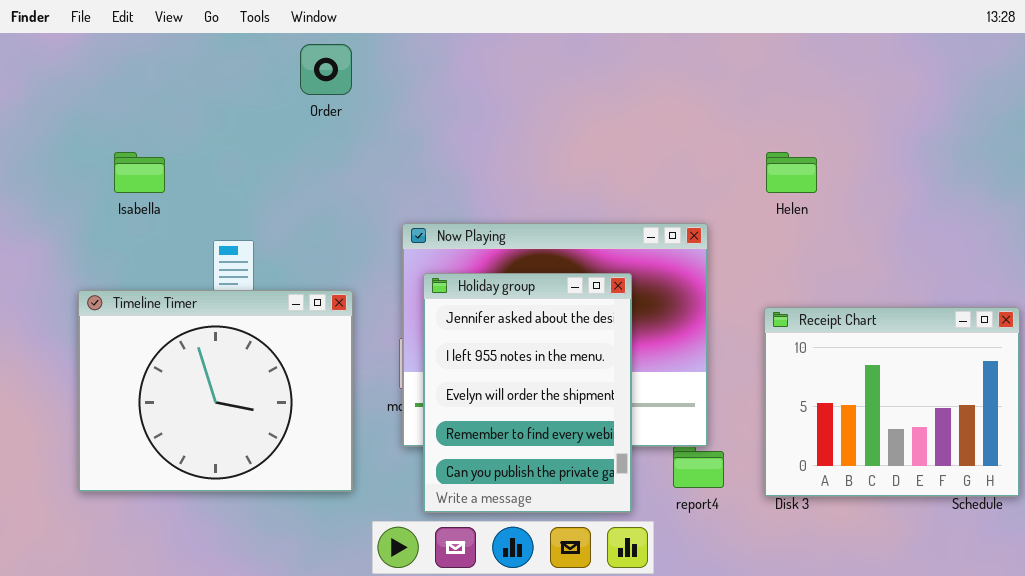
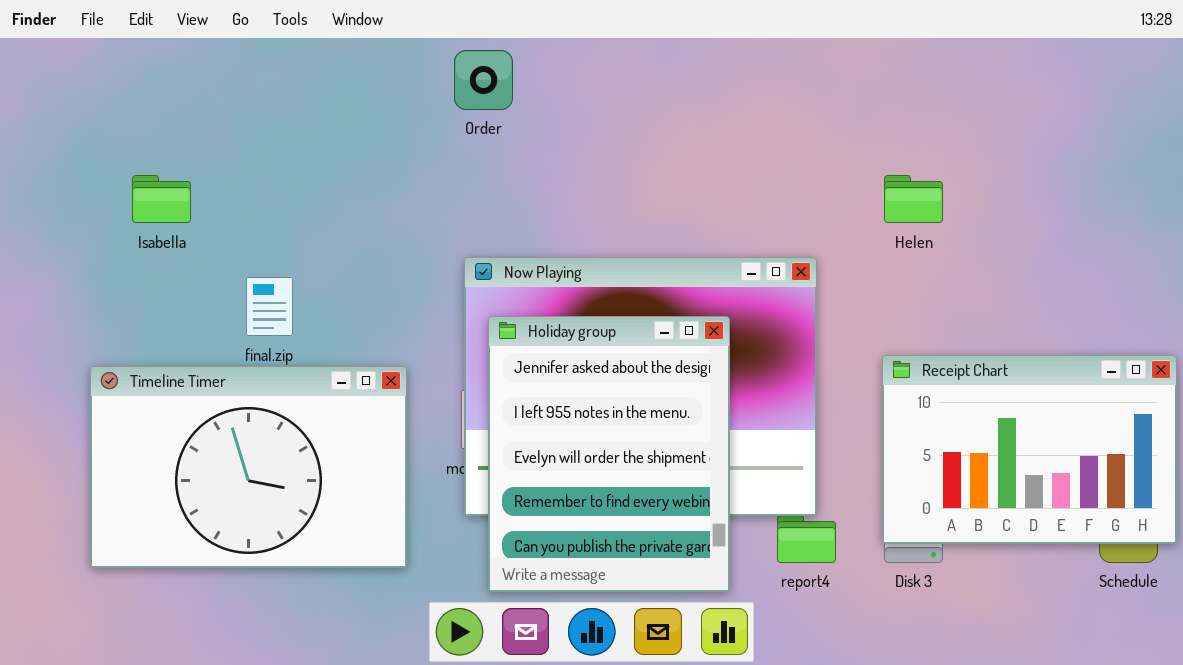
Order: [300,44,352,95] -> [454,50,513,110], moved
Timeline Timer: [78,290,353,492] -> [90,366,407,568], resized
Receipt Chart: [764,307,1020,497] -> [882,355,1177,544], resized

